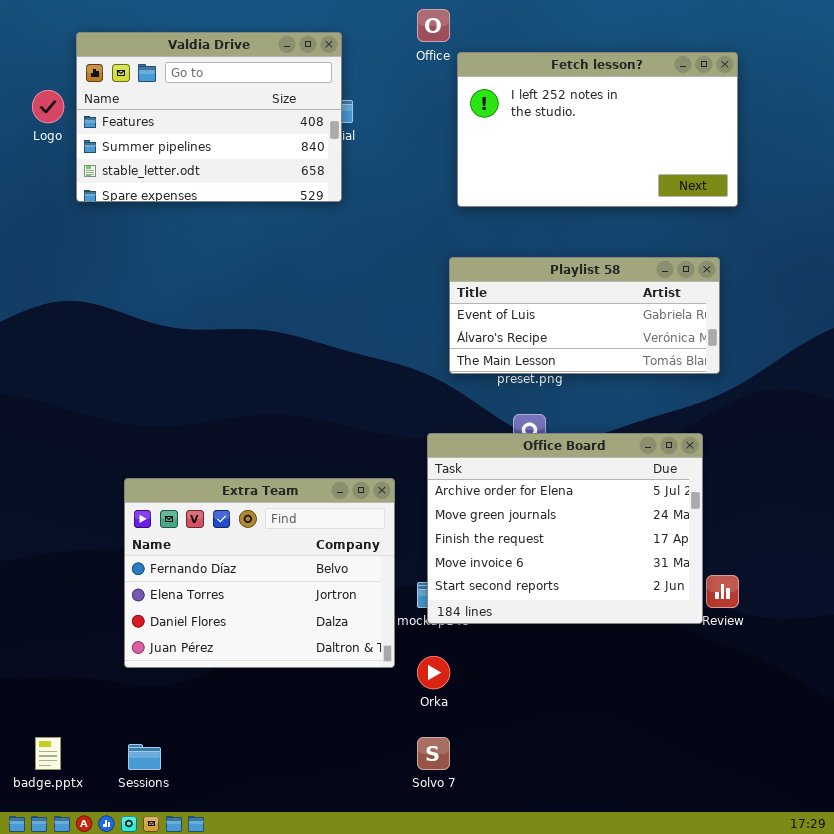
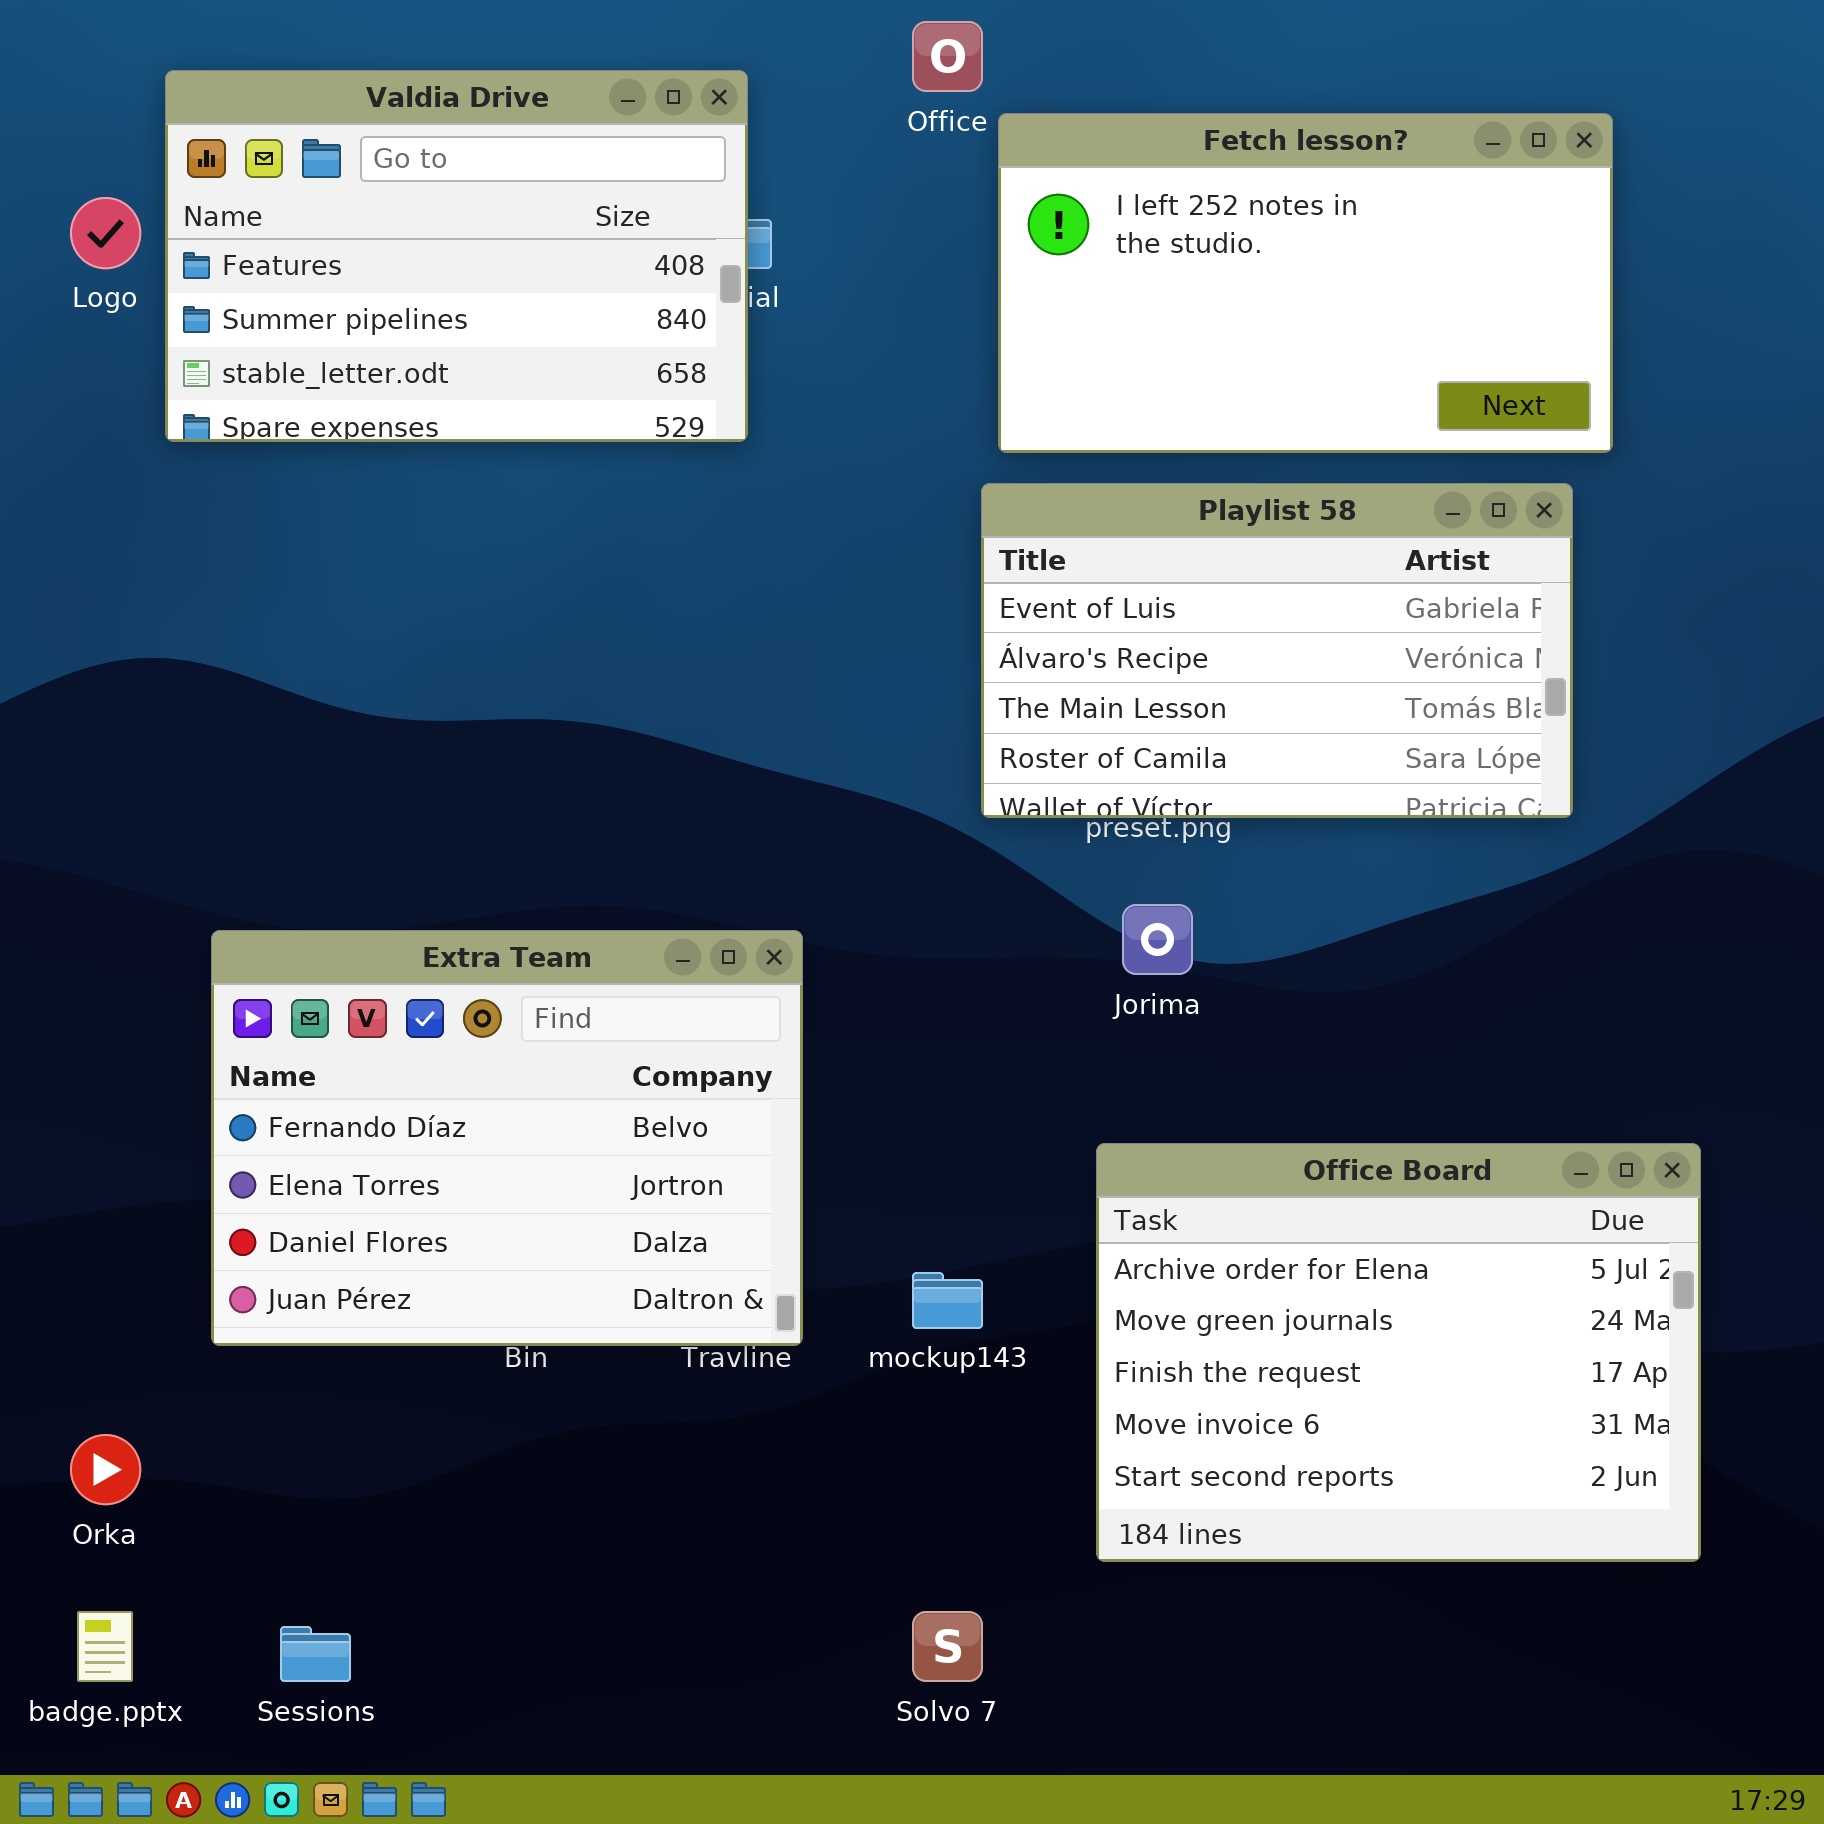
Playlist 58: [449,257,720,374] -> [981,483,1573,818], resized
Office Board: [427,433,703,624] -> [1096,1143,1701,1562], moved
Extra Team: [124,478,395,668] -> [211,930,803,1346], moved
Orka: [417,656,450,689] -> [70,1434,141,1505], moved

